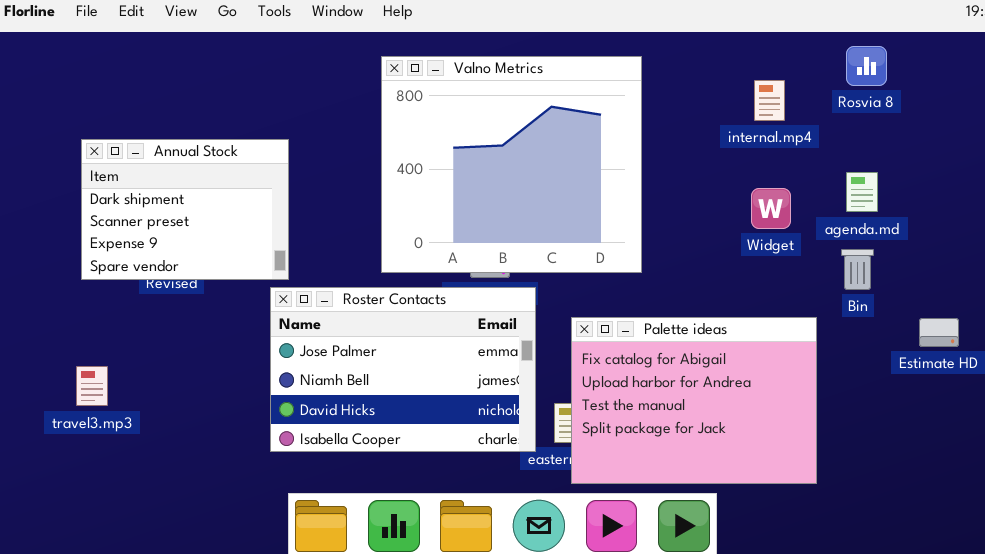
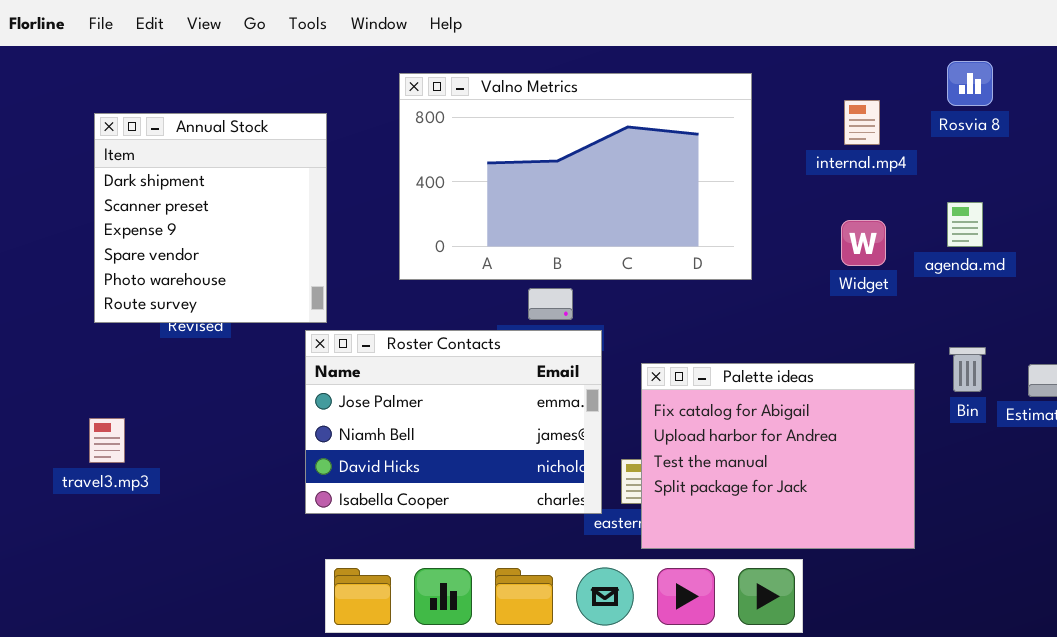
Valno Metrics: [381,56,642,273] -> [399,73,752,280], moved, resized
Annual Stock: [81,139,289,280] -> [94,113,327,323], resized
Bin: [841,249,874,290] -> [949,347,986,392], moved

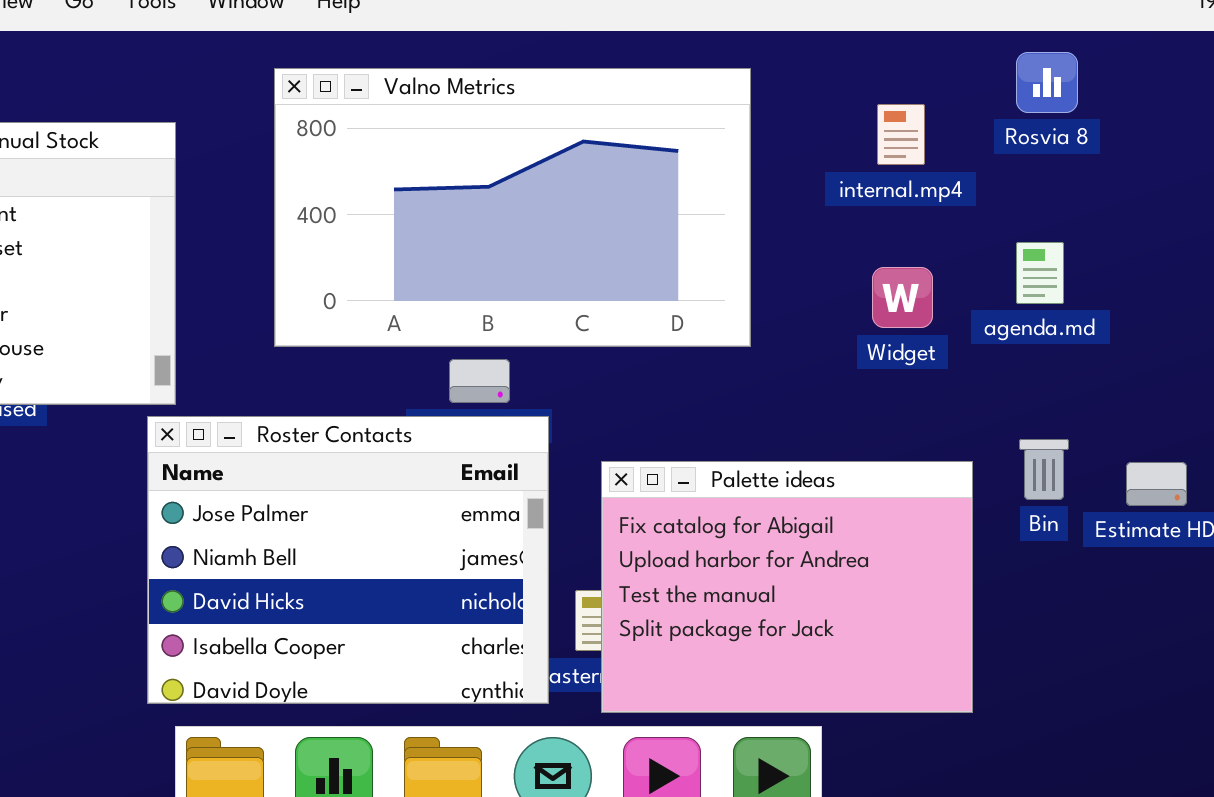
Roster Contacts: [305,330,602,514] -> [147,416,549,704], resized

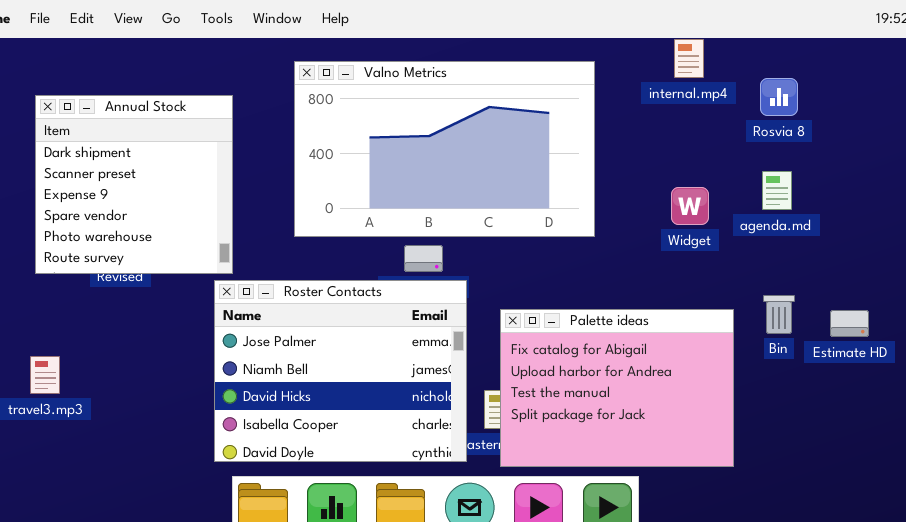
Rosvia 8: [1016,52,1078,113] -> [760,78,798,116], moved
internal.mp4: [877,104,925,165] -> [674,39,704,78], moved

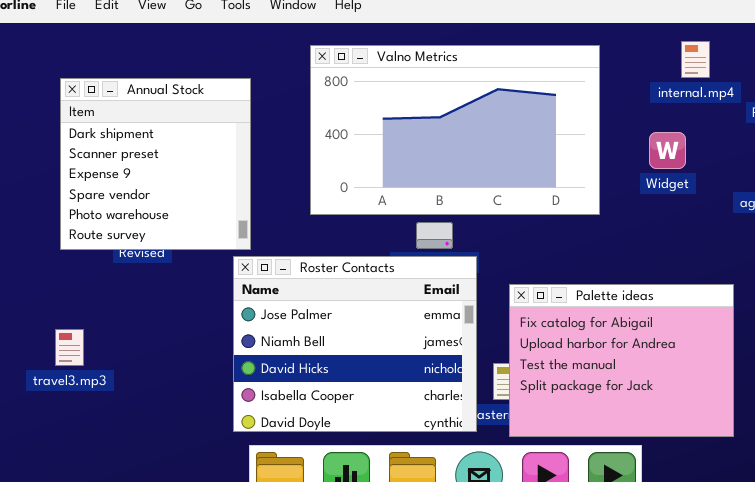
internal.mp4: [674,39,704,78] -> [681,41,710,78], moved
Widget: [671,187,709,225] -> [649,132,686,169], moved

